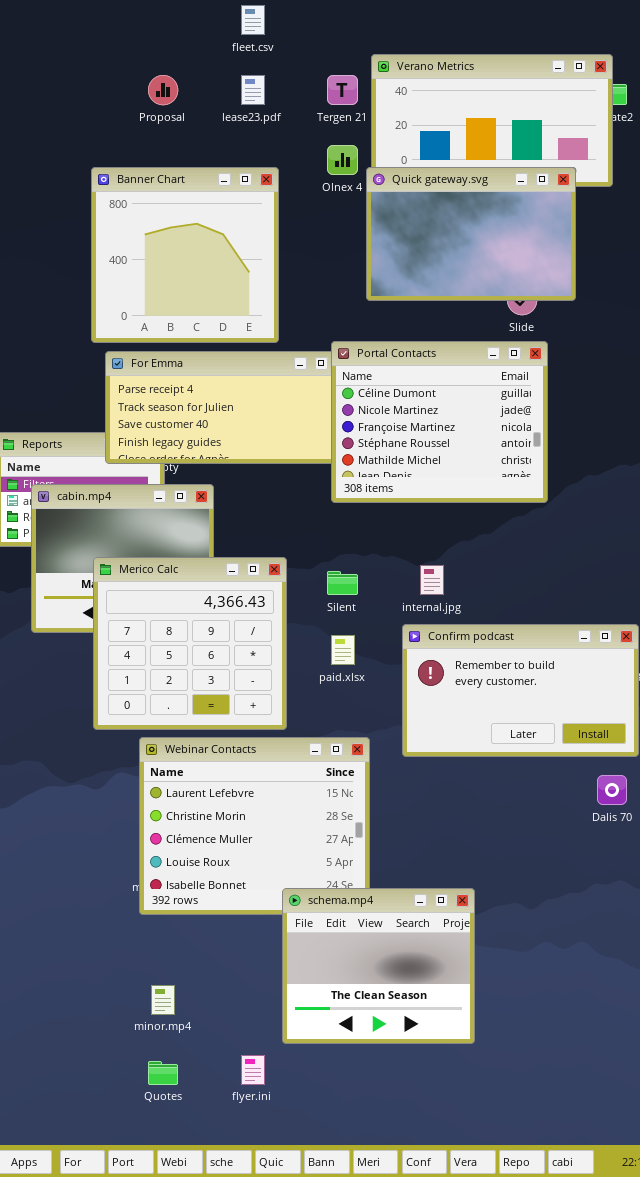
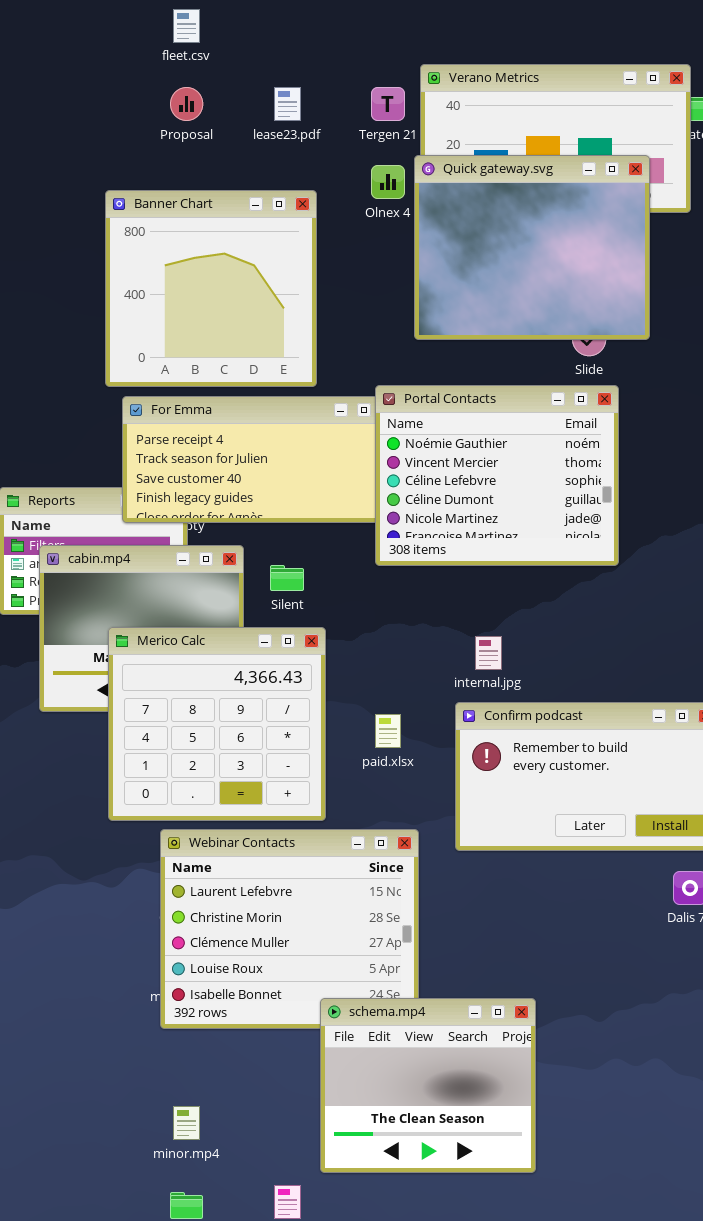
fleet.csv: [241,5,265,35] -> [173,9,200,43], moved
Quick gateway.svg: [366,167,576,301] -> [414,155,650,340], resized
Portal Contacts: [331,341,548,503] -> [375,385,619,566], scrolled up 3 rows
Silent: [327,571,358,595] -> [270,565,304,591], moved

